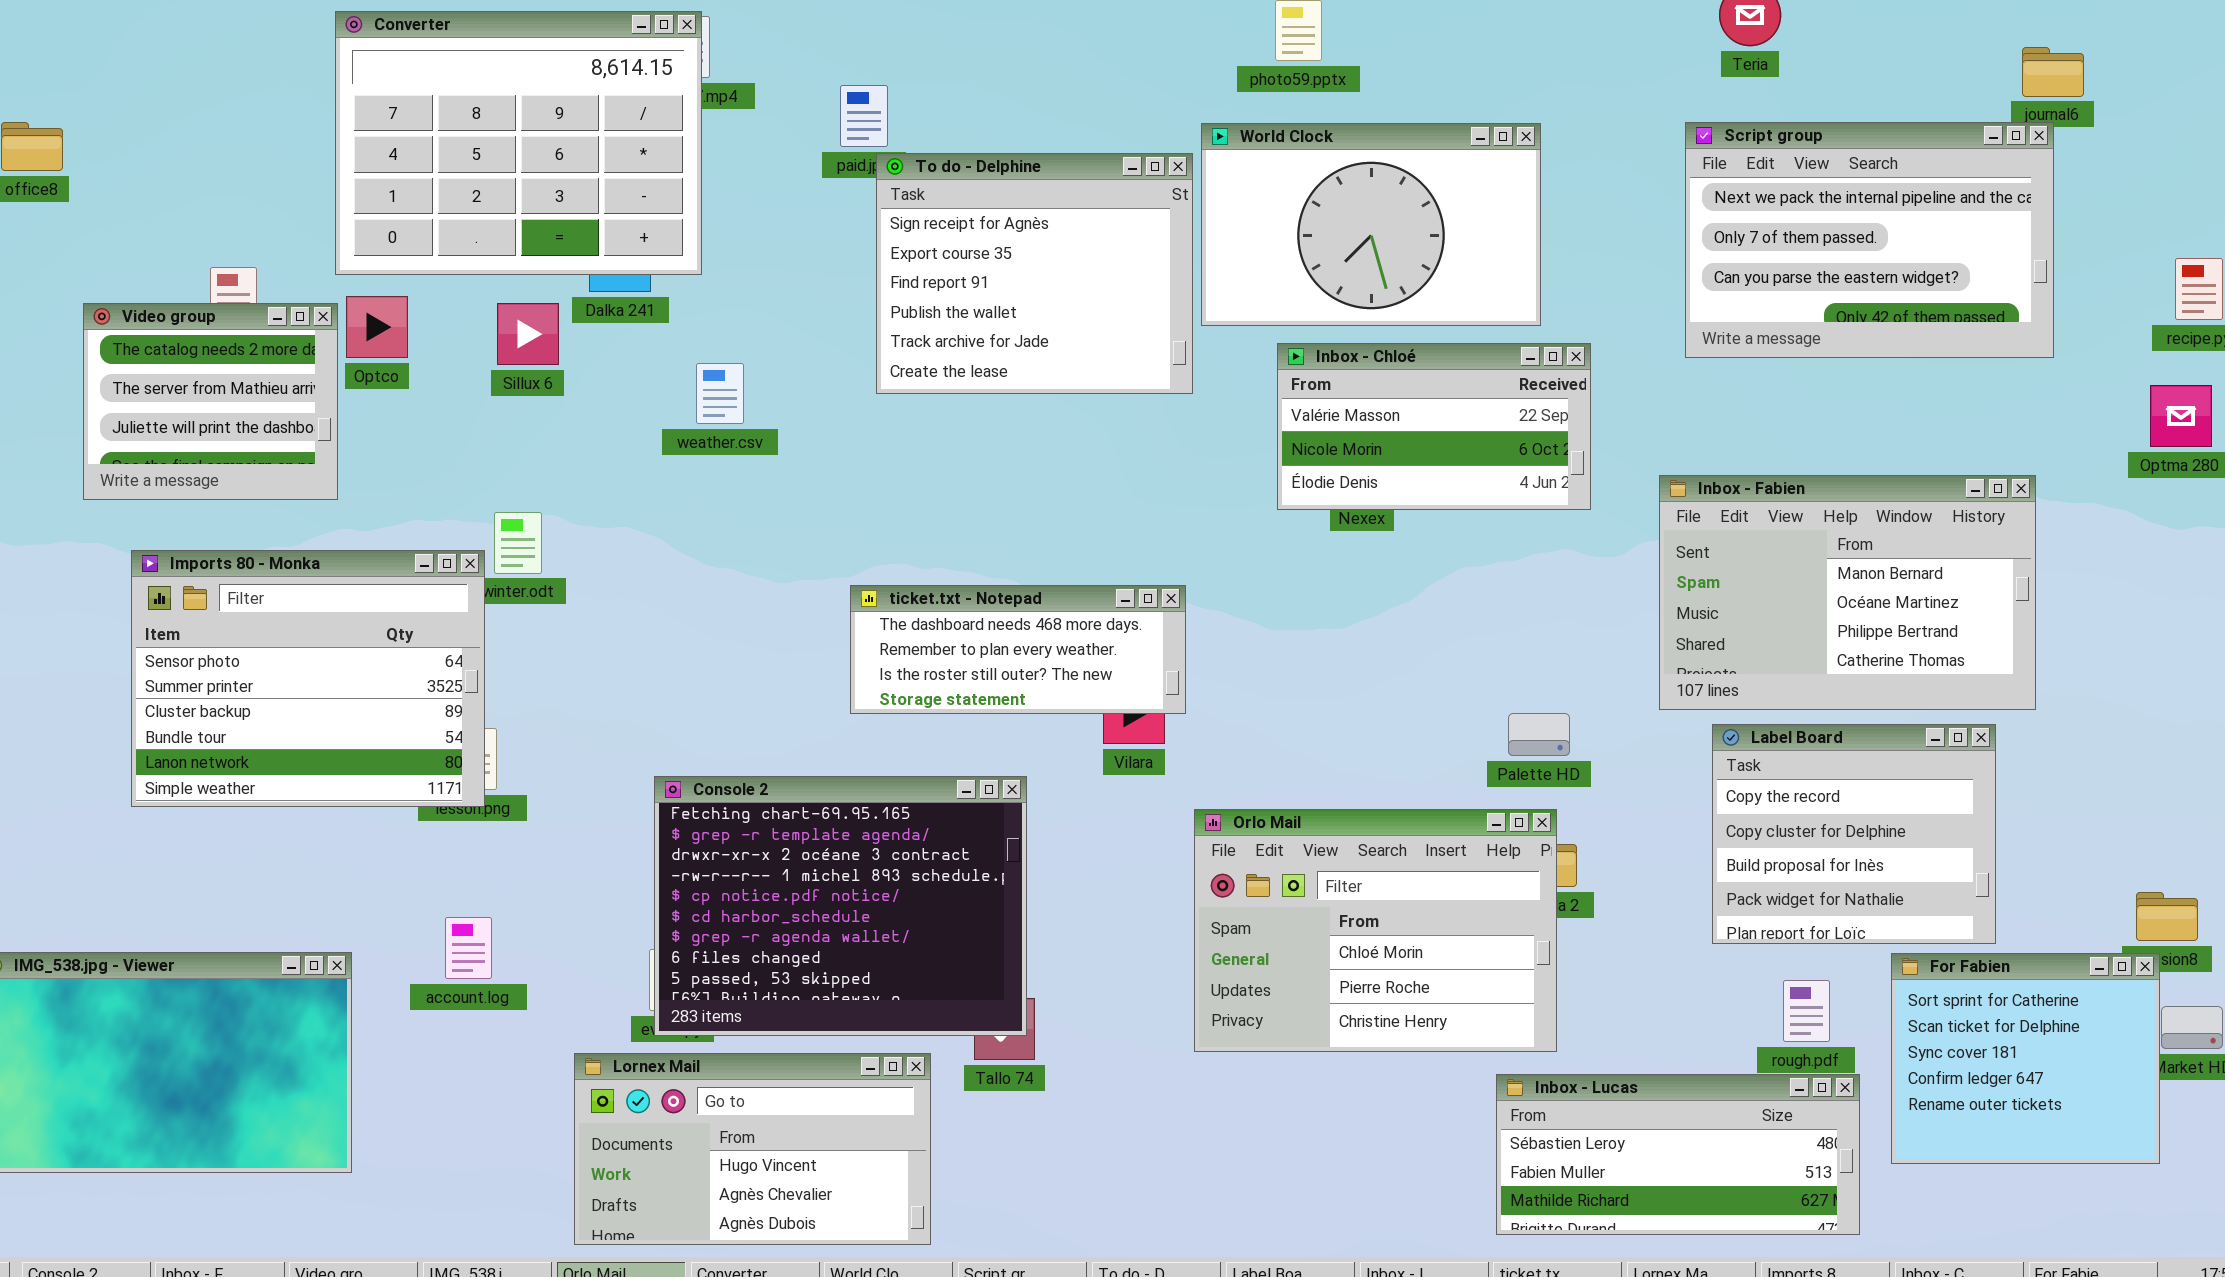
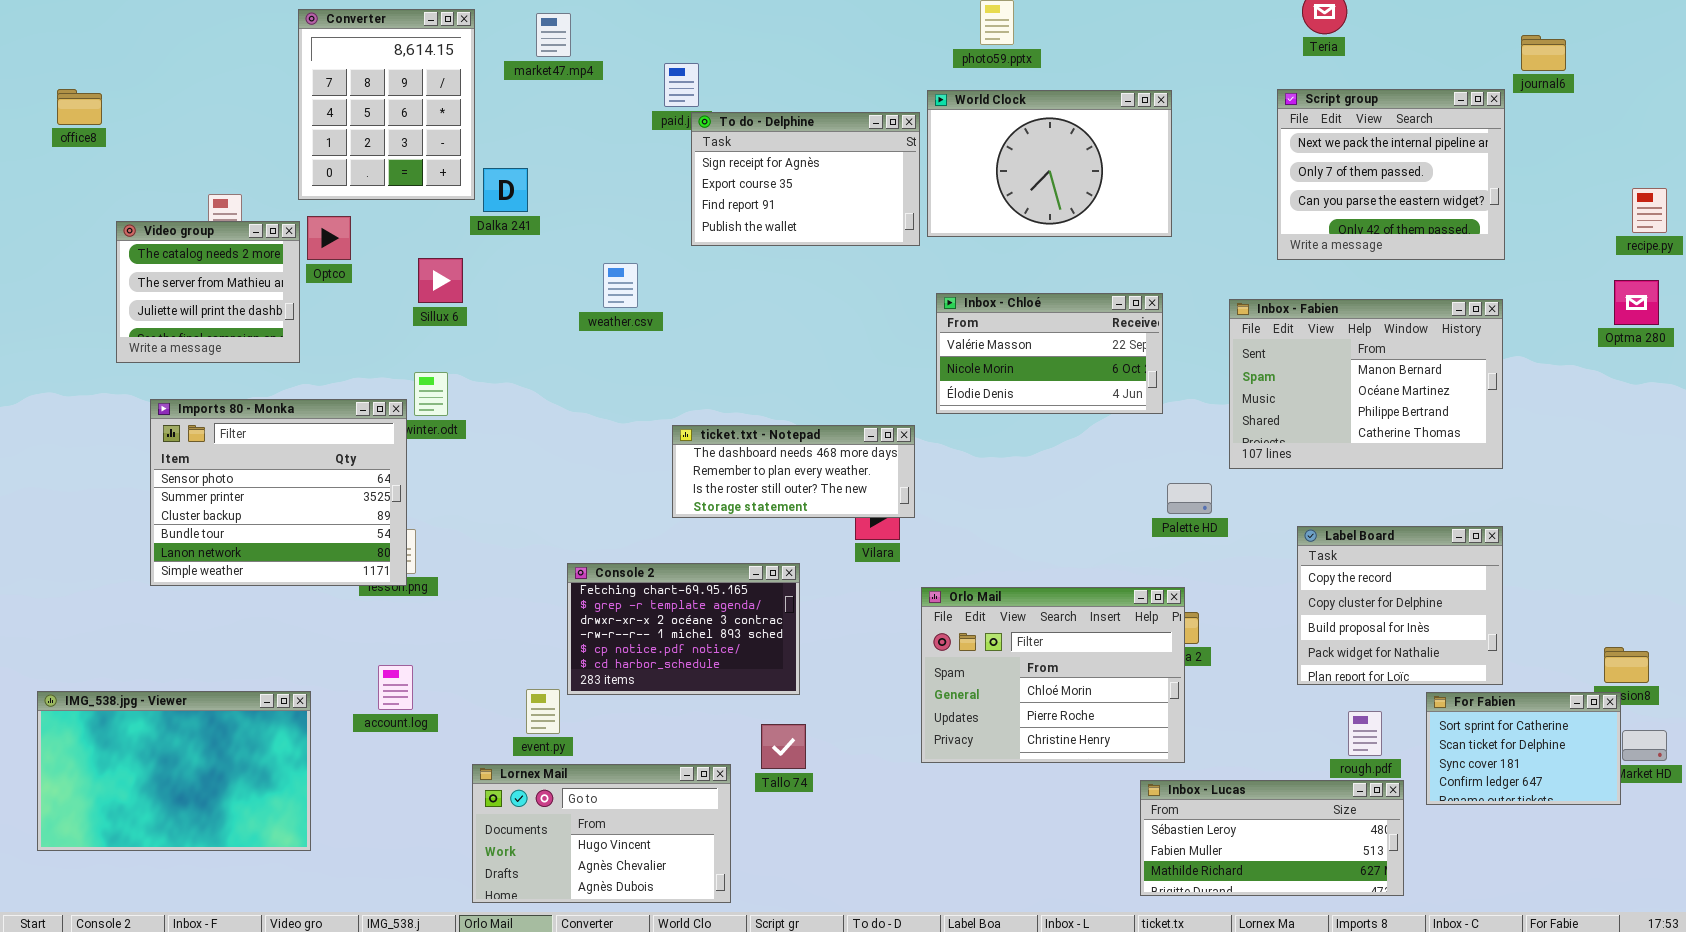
Converter: [335,11,702,275] -> [298,9,475,200], resized
Script group: [1685,122,2054,358] -> [1277,89,1505,260], resized
To do - Delphine: [876,153,1193,394] -> [691,112,920,246], resized
Sillux 6: [497,303,559,365] -> [418,258,463,303], moved
Inbox - Chloé: [1277,343,1591,510] -> [936,293,1163,414], moved
weather.csv: [696,363,744,424] -> [603,263,638,308], moved
Inbox - Fabien: [1659,475,2036,710] -> [1229,299,1503,469], moved
Palette HD: [1508,713,1570,756] -> [1167,483,1212,514], moved
Console 2: [654,776,1027,1036] -> [567,563,800,695], resized
For Fabien: [1891,953,2160,1164] -> [1426,692,1621,805], resized

